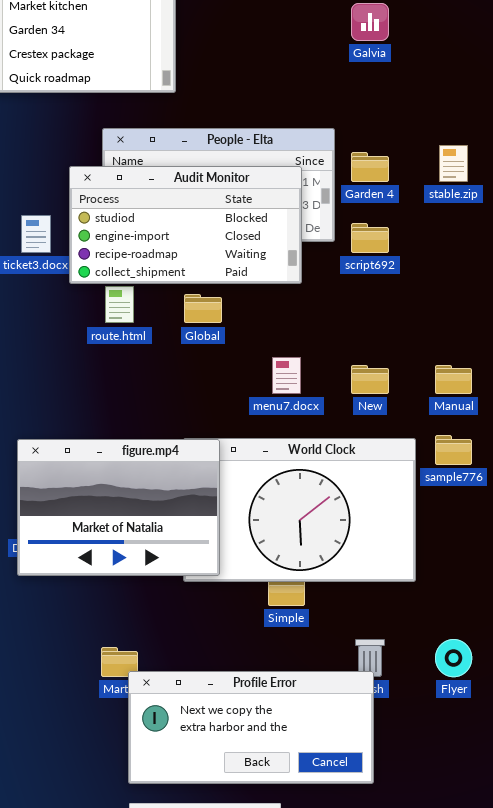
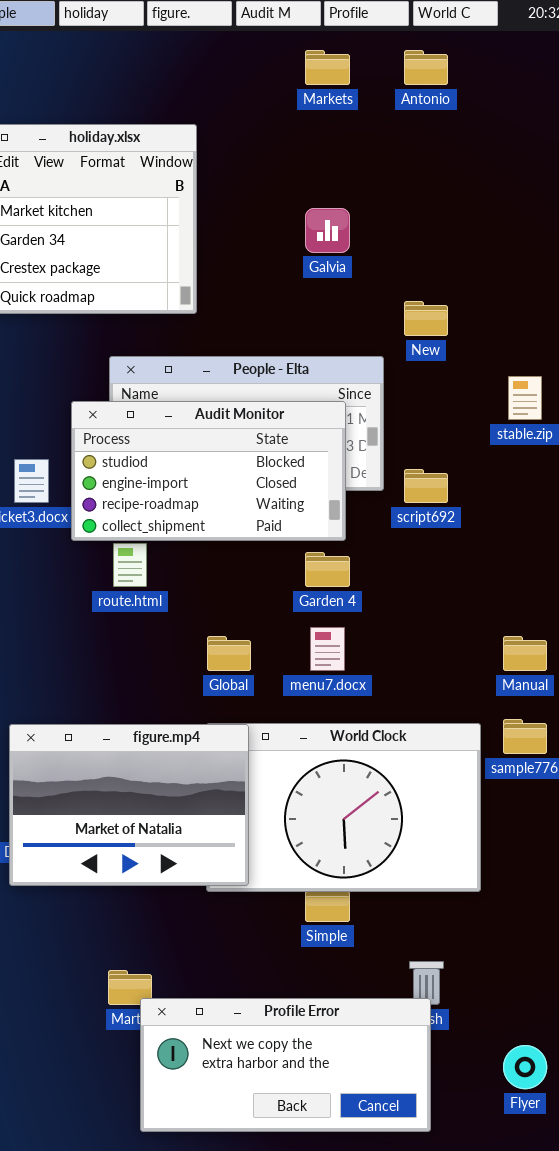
Galvia: [351,3,389,41] -> [305,208,350,253], moved
Garden 4: [351,152,389,182] -> [305,552,350,587], moved
Global: [184,294,222,323] -> [207,636,251,671], moved
New: [351,365,389,394] -> [404,301,448,336], moved
Flyer: [435,639,472,677] -> [503,1045,547,1089], moved

